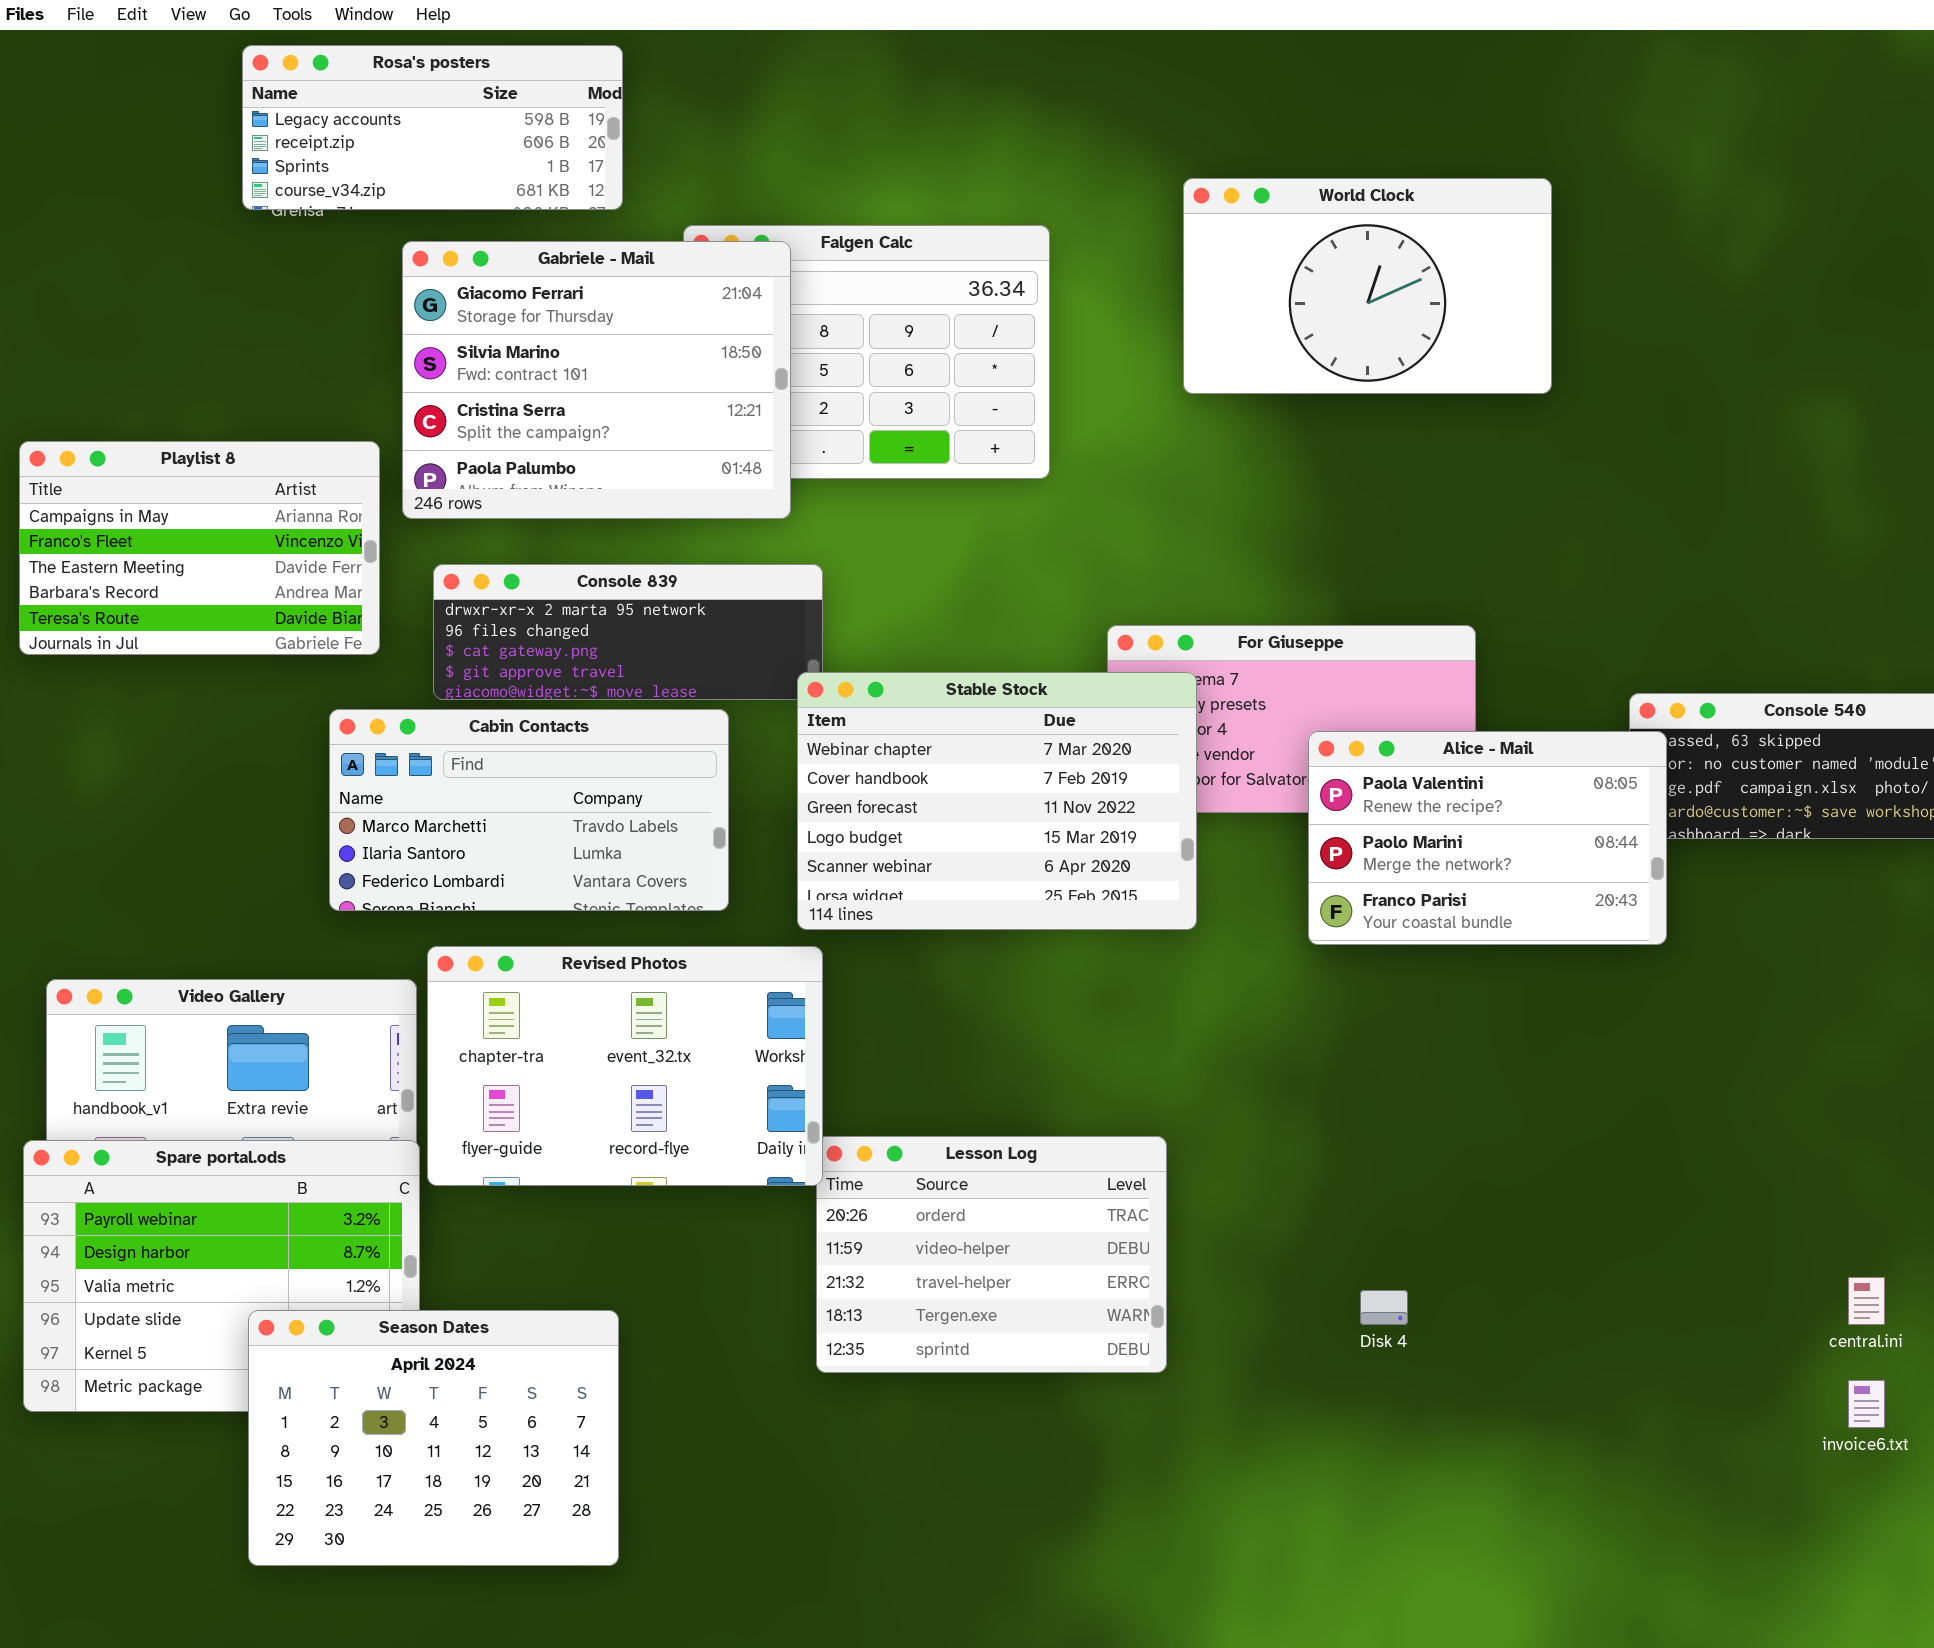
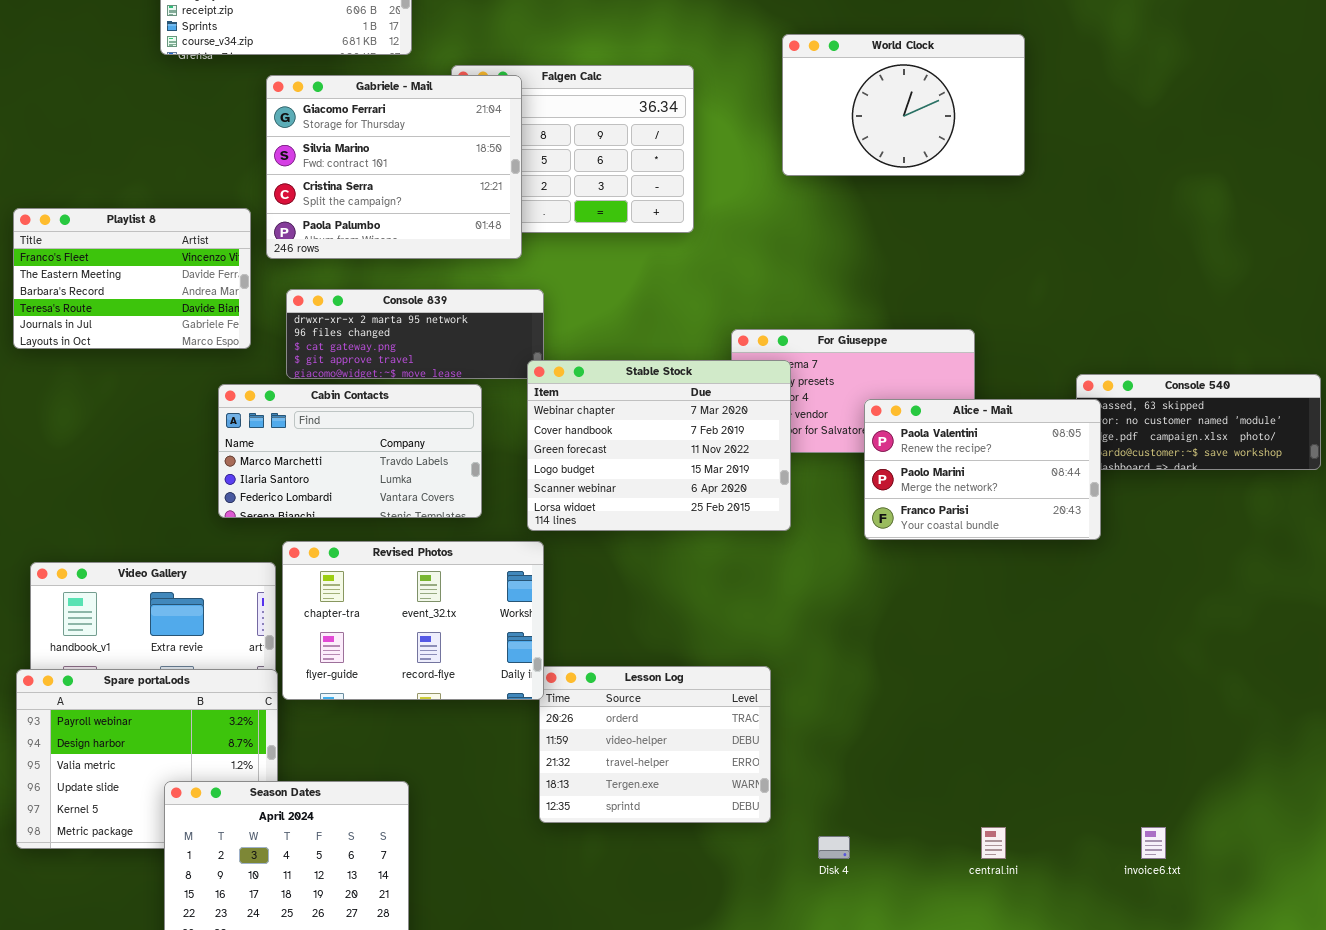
Playlist 8: [19,441,380,655] -> [13,208,251,349], scrolled down 1 row
central.ini: [1848,1277,1885,1325] -> [981,827,1006,859], moved
Disk 4: [1360,1290,1408,1325] -> [818,836,850,859], moved
invoice6.txt: [1848,1380,1885,1428] -> [1141,827,1166,859], moved

